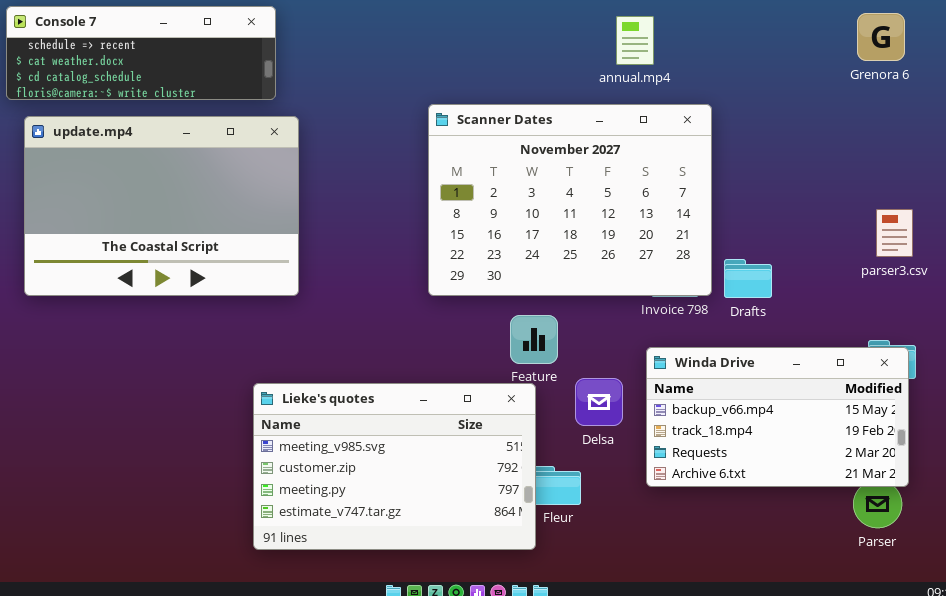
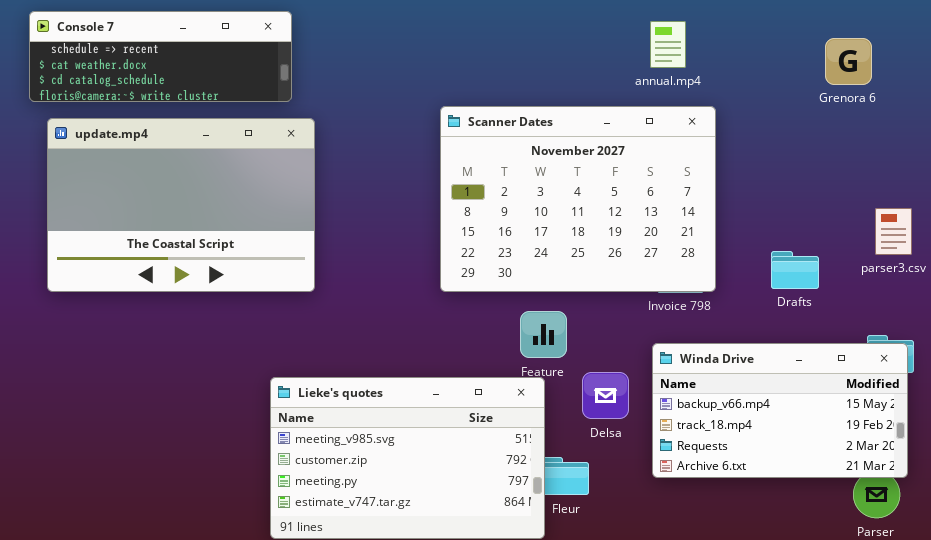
Grenora 6: [857,13,905,61] -> [825,38,872,85], moved
annual.mp4: [616,16,654,65] -> [650,21,686,68], moved
Drafts: [724,259,772,298] -> [771,251,819,289], moved

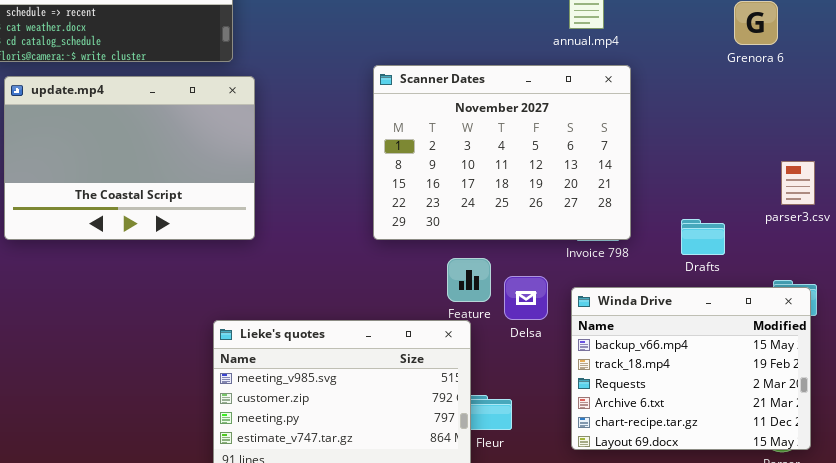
Drafts: [771,251,819,289] -> [681,219,725,255], moved
Winda Drive: [652,343,908,478] -> [571,287,811,450], resized
Delsa: [582,372,629,419] -> [504,276,548,320], moved

